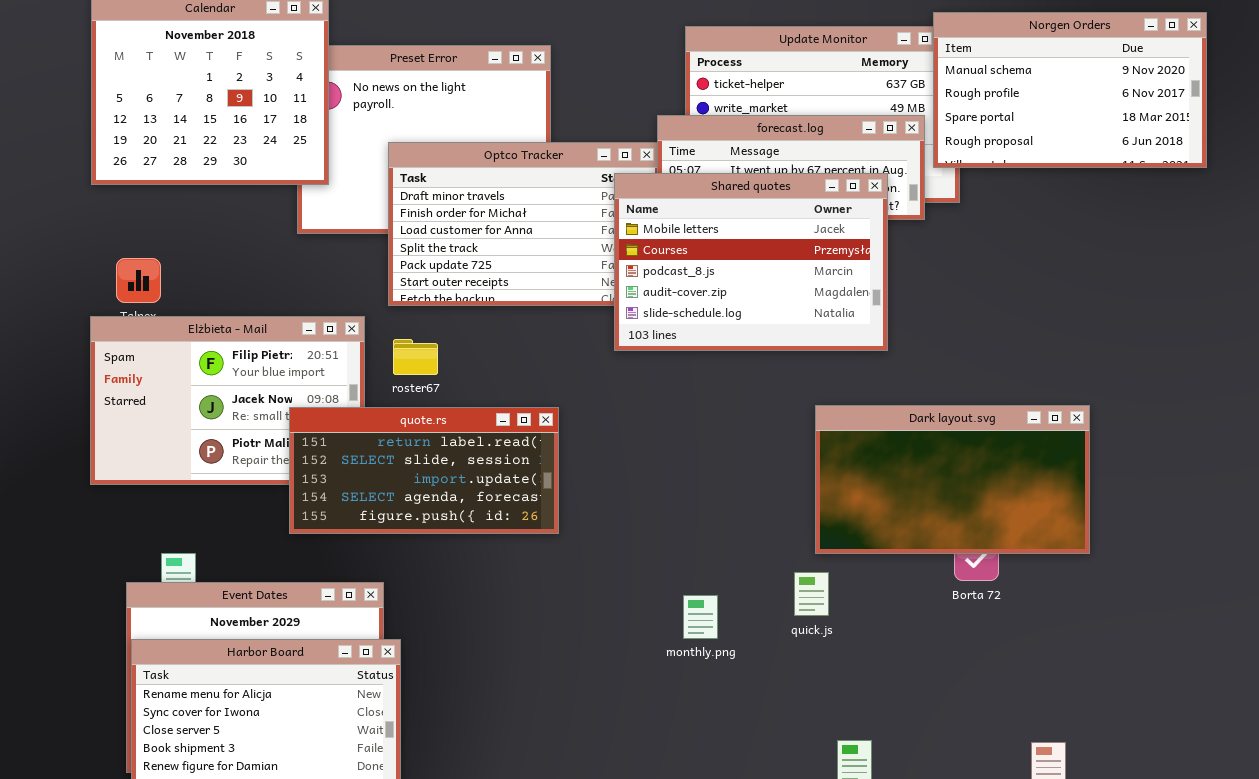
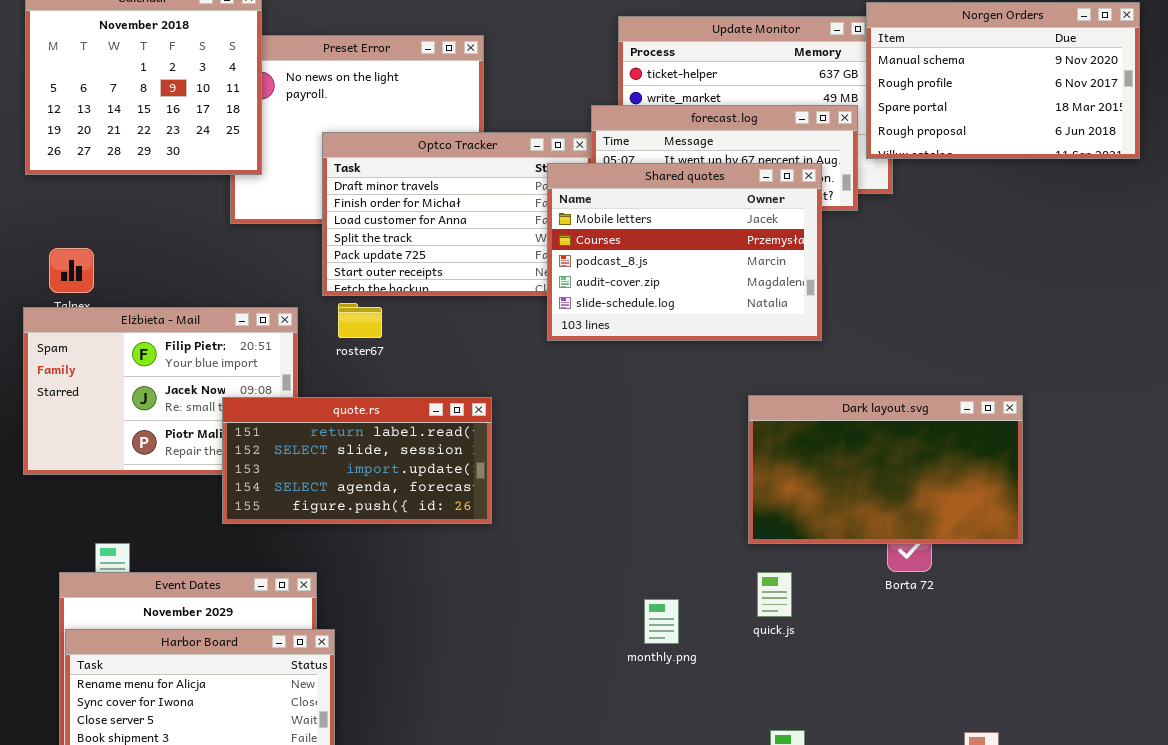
roster67: [393,339,438,375] -> [338,303,382,338], moved
quick.js: [794,572,829,616] -> [757,572,792,617], moved
monthly.png: [683,595,718,639] -> [644,599,679,644], moved

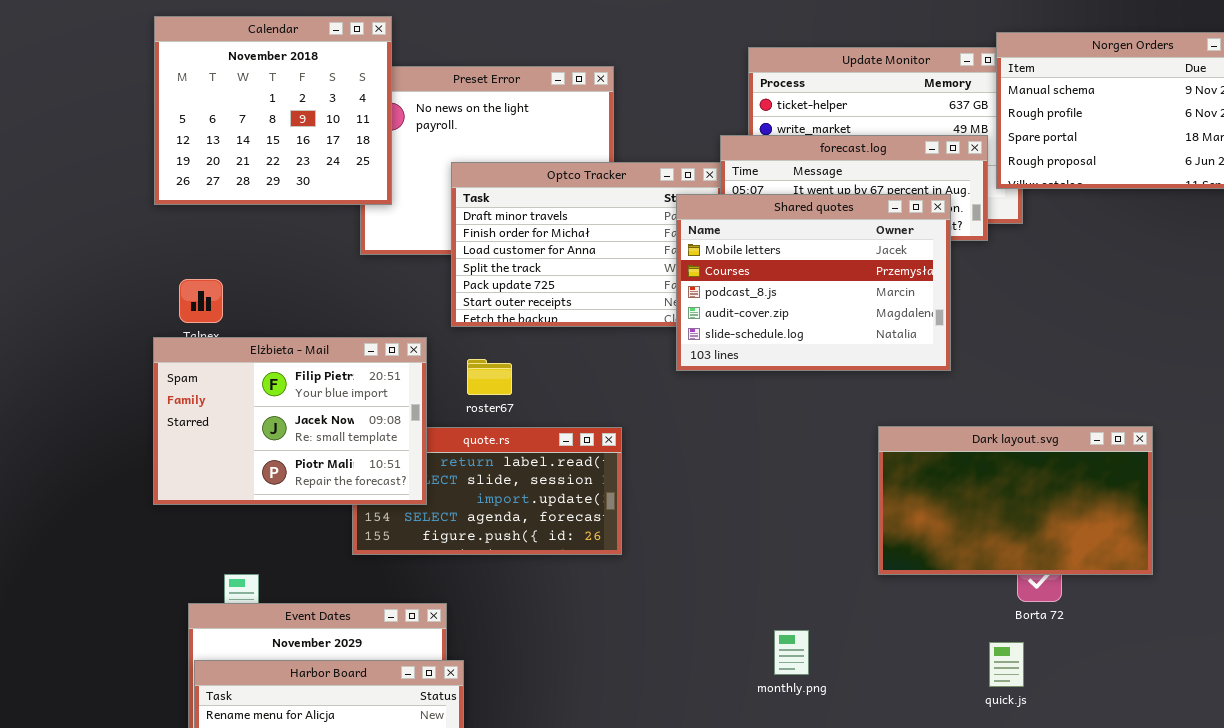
roster67: [338,303,382,338] -> [467,359,512,395], moved
Elżbieta - Mail: [23,307,298,475] -> [153,337,427,505], raised
quick.js: [757,572,792,617] -> [989,642,1024,687], moved

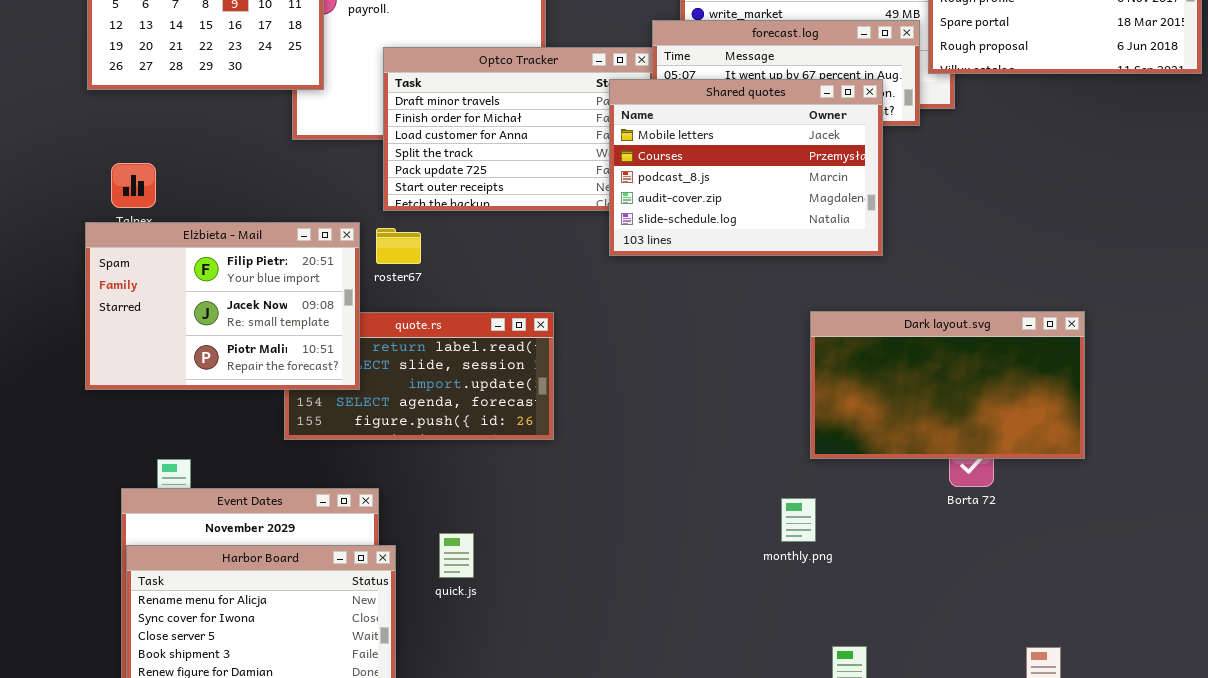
roster67: [467,359,512,395] -> [376,228,421,264], moved
monthly.png: [774,630,809,675] -> [781,498,816,542], moved
quick.js: [989,642,1024,687] -> [439,533,474,578], moved

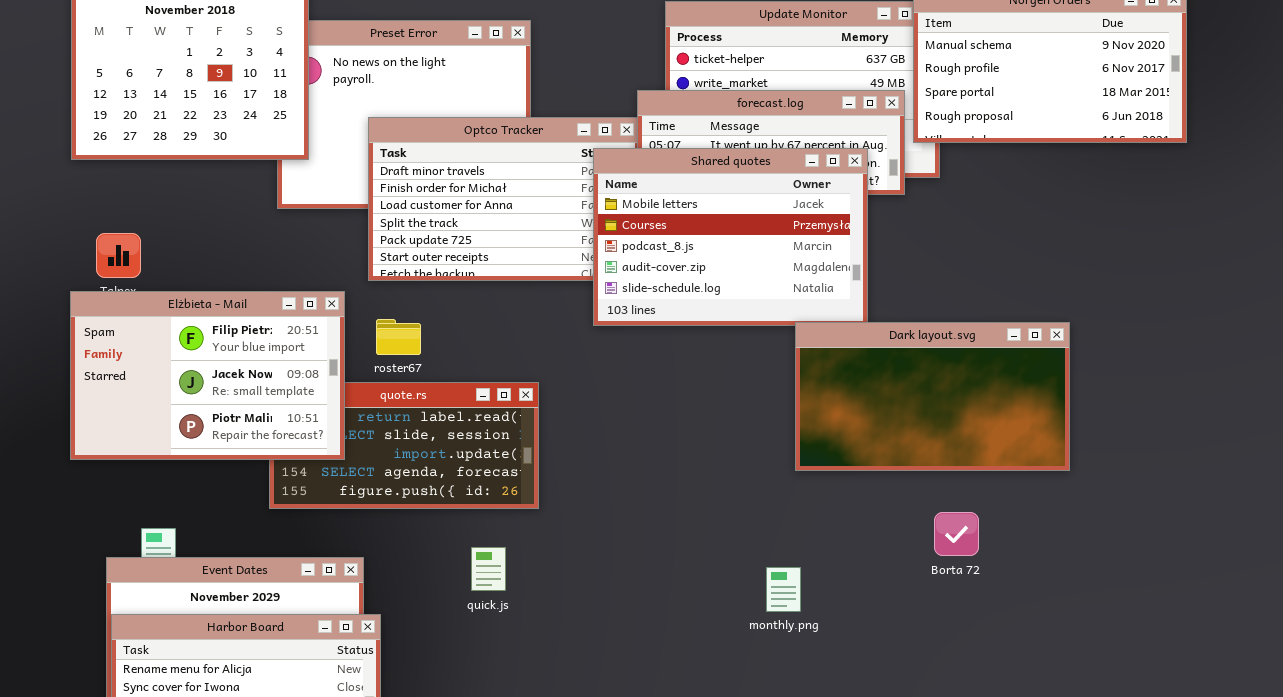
roster67: [376,228,421,264] -> [376,319,421,355], moved
Dark layout.svg: [810,311,1085,459] -> [795,322,1070,471], moved
quick.js: [439,533,474,578] -> [471,547,506,591], moved

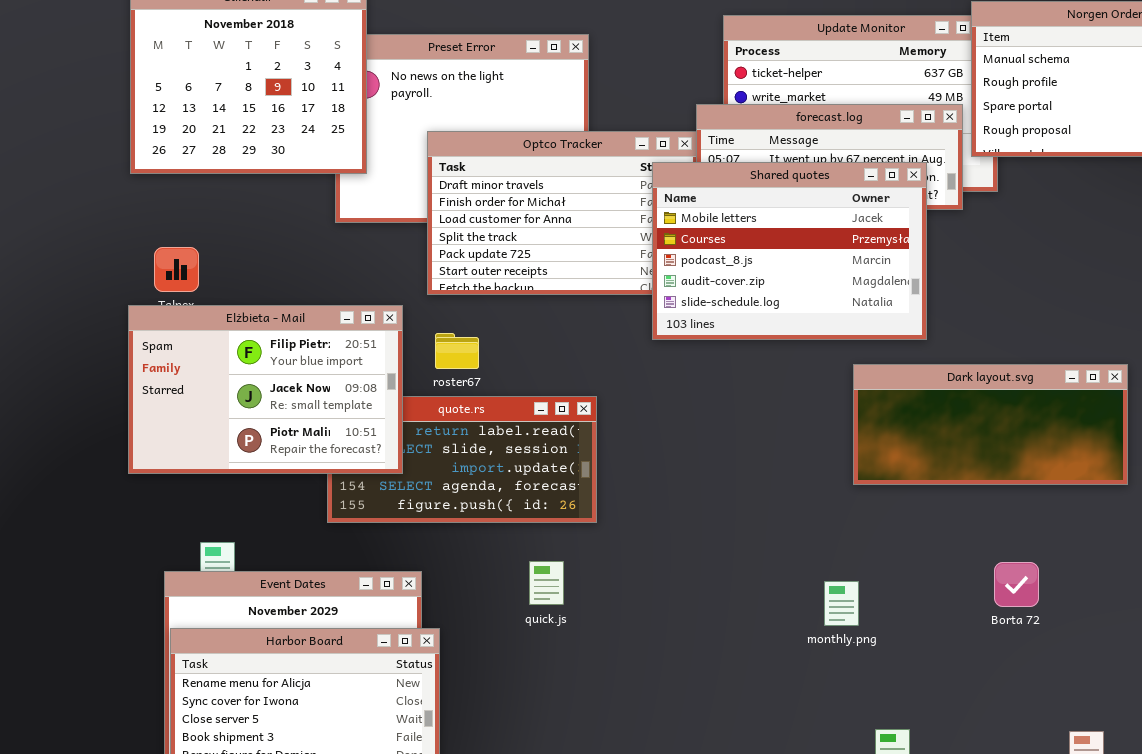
Dark layout.svg: [795,322,1070,471] -> [853,364,1128,485], resized
Borta 72: [934,512,979,556] -> [994,562,1039,607], moved

